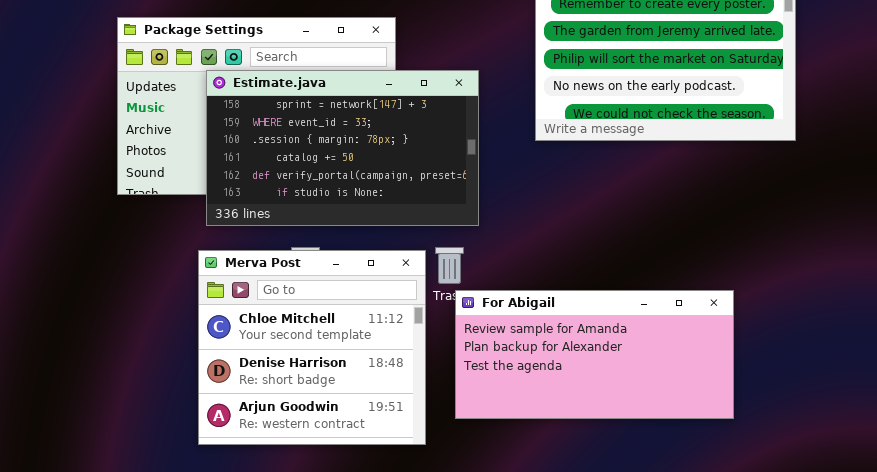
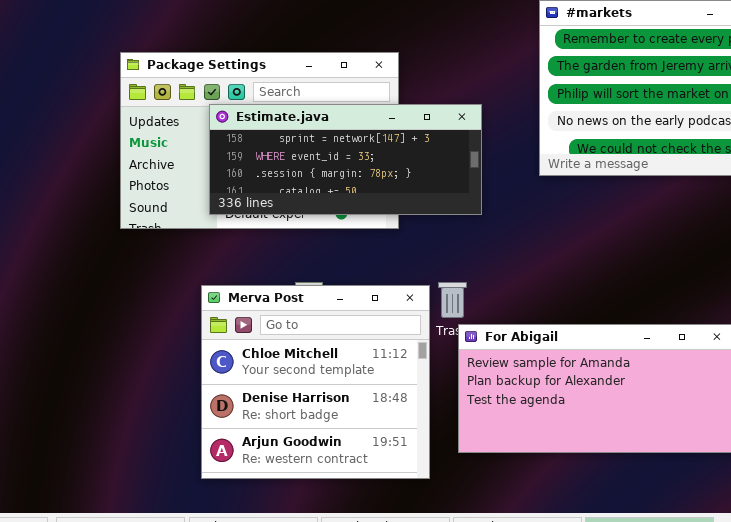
Estimate.java: [206,70,479,226] -> [209,104,482,215], resized

